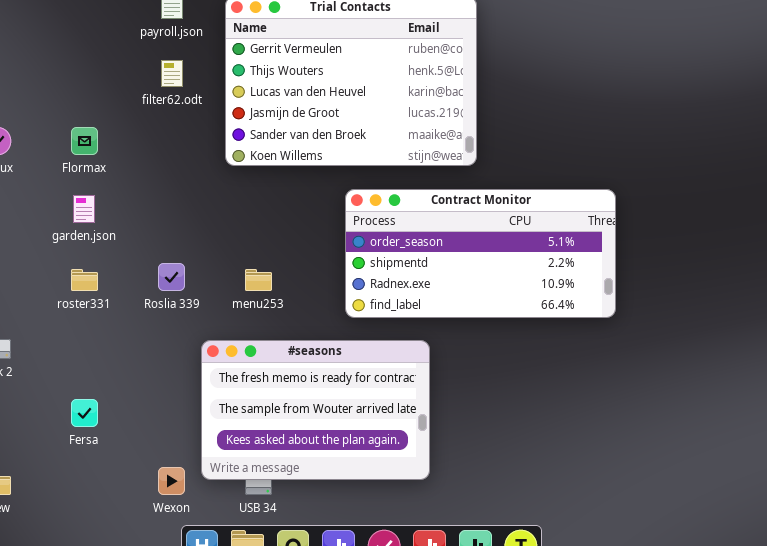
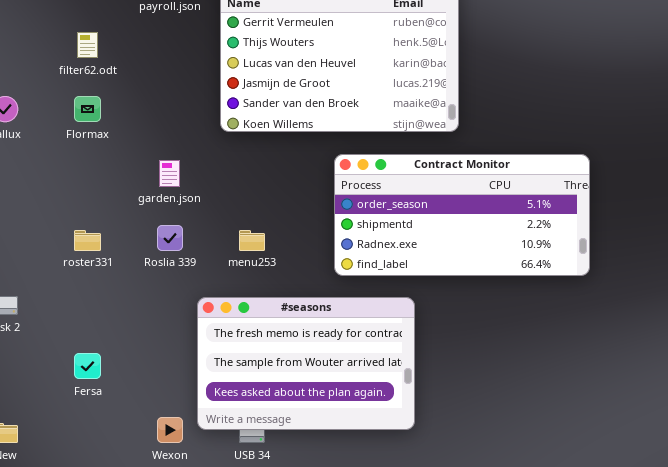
filter62.odt: [161,60,183,87] -> [77,32,98,58], moved
garden.json: [73,195,95,223] -> [159,160,180,187], moved

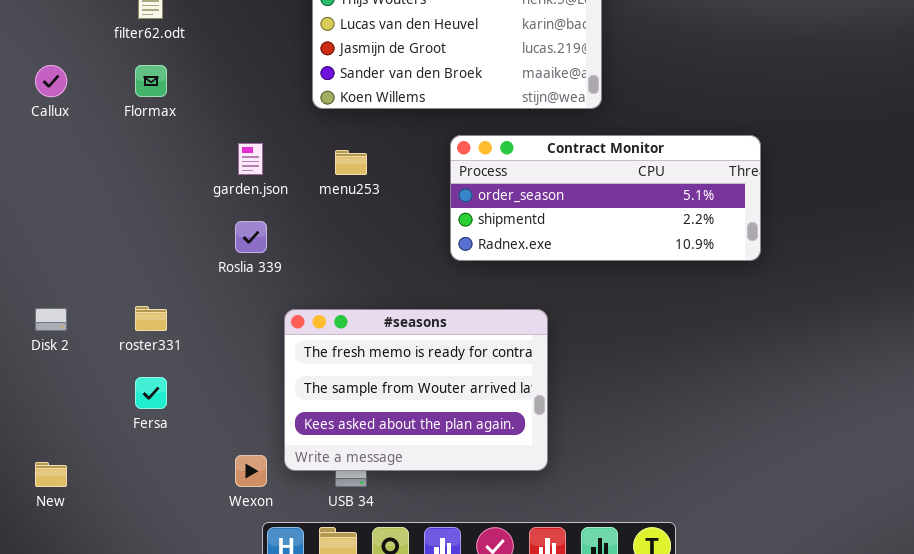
Contract Monitor: [334,154,590,276] -> [450,135,761,261], resized
roster331: [74,230,101,251] -> [135,306,167,331], moved
menu253: [239,230,265,251] -> [335,150,367,175], moved

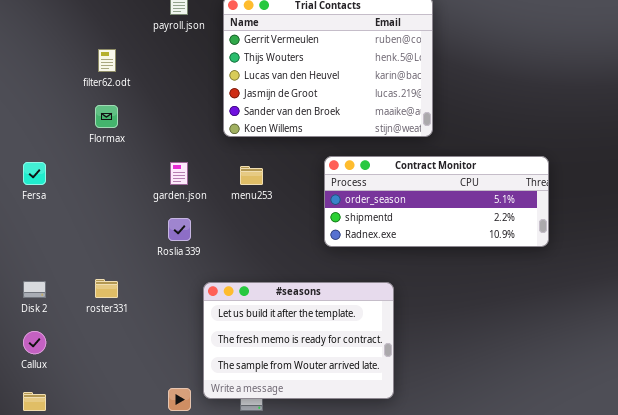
Callux: [35,65,67,97] -> [23,331,46,354], moved
#seasons: [284,309,548,471] -> [203,282,394,399], scrolled up 1 row
Fersa: [135,377,167,409] -> [23,162,46,185], moved

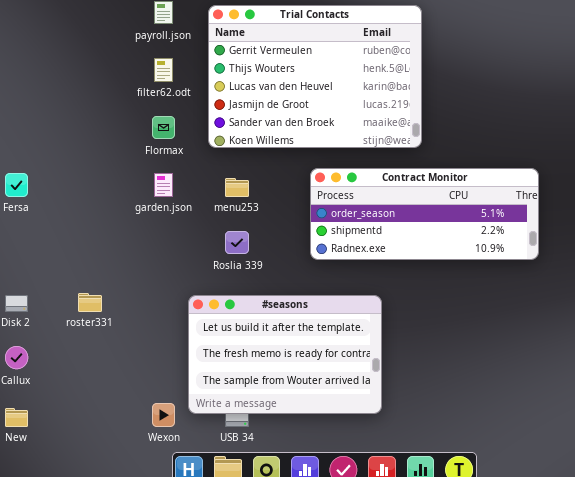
filter62.odt: [98,49,116,72] -> [154,58,173,82], moved
Flormax: [95,105,118,128] -> [152,116,175,139], moved
Roslia 339: [168,218,191,241] -> [225,231,249,254], moved

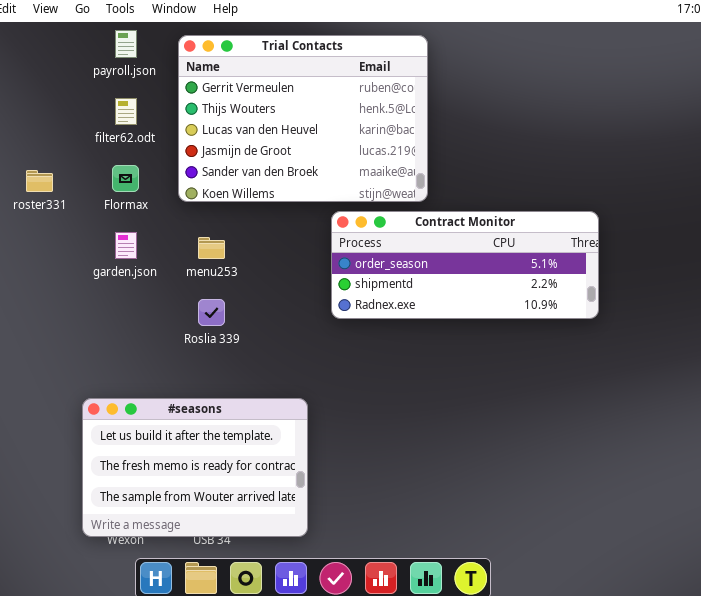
Contract Monitor: [310,168,539,260] -> [331,211,599,319], moved
roster331: [78,293,102,312] -> [26,170,53,192], moved
#seasons: [188,295,382,414] -> [82,398,308,537], moved

